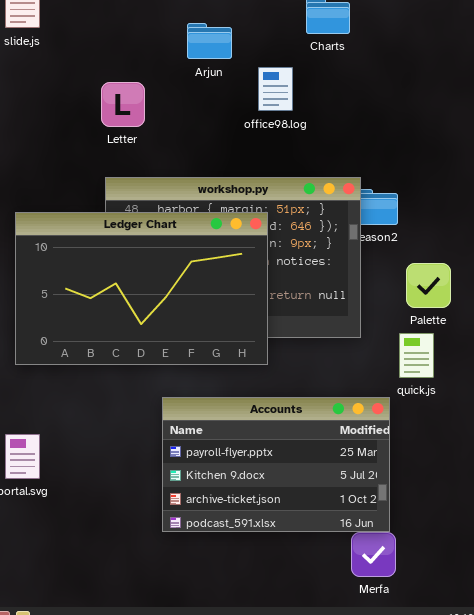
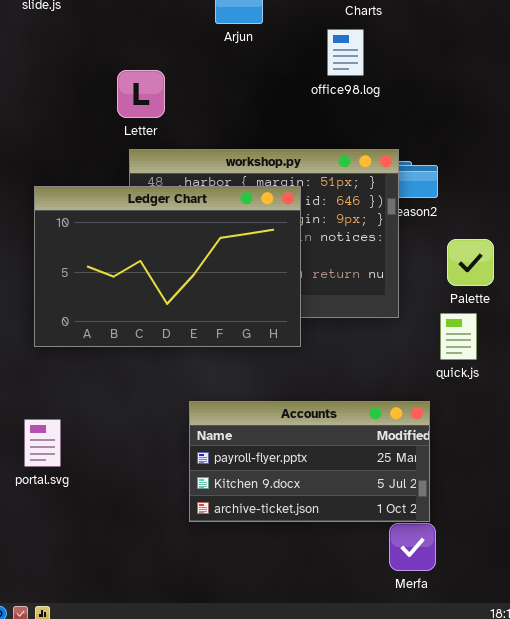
office98.log: [258,67,293,111] -> [327,29,364,76], moved
Letter: [101,82,145,127] -> [117,70,165,118], moved
Accounts: [162,397,390,532] -> [189,401,430,522], resized

